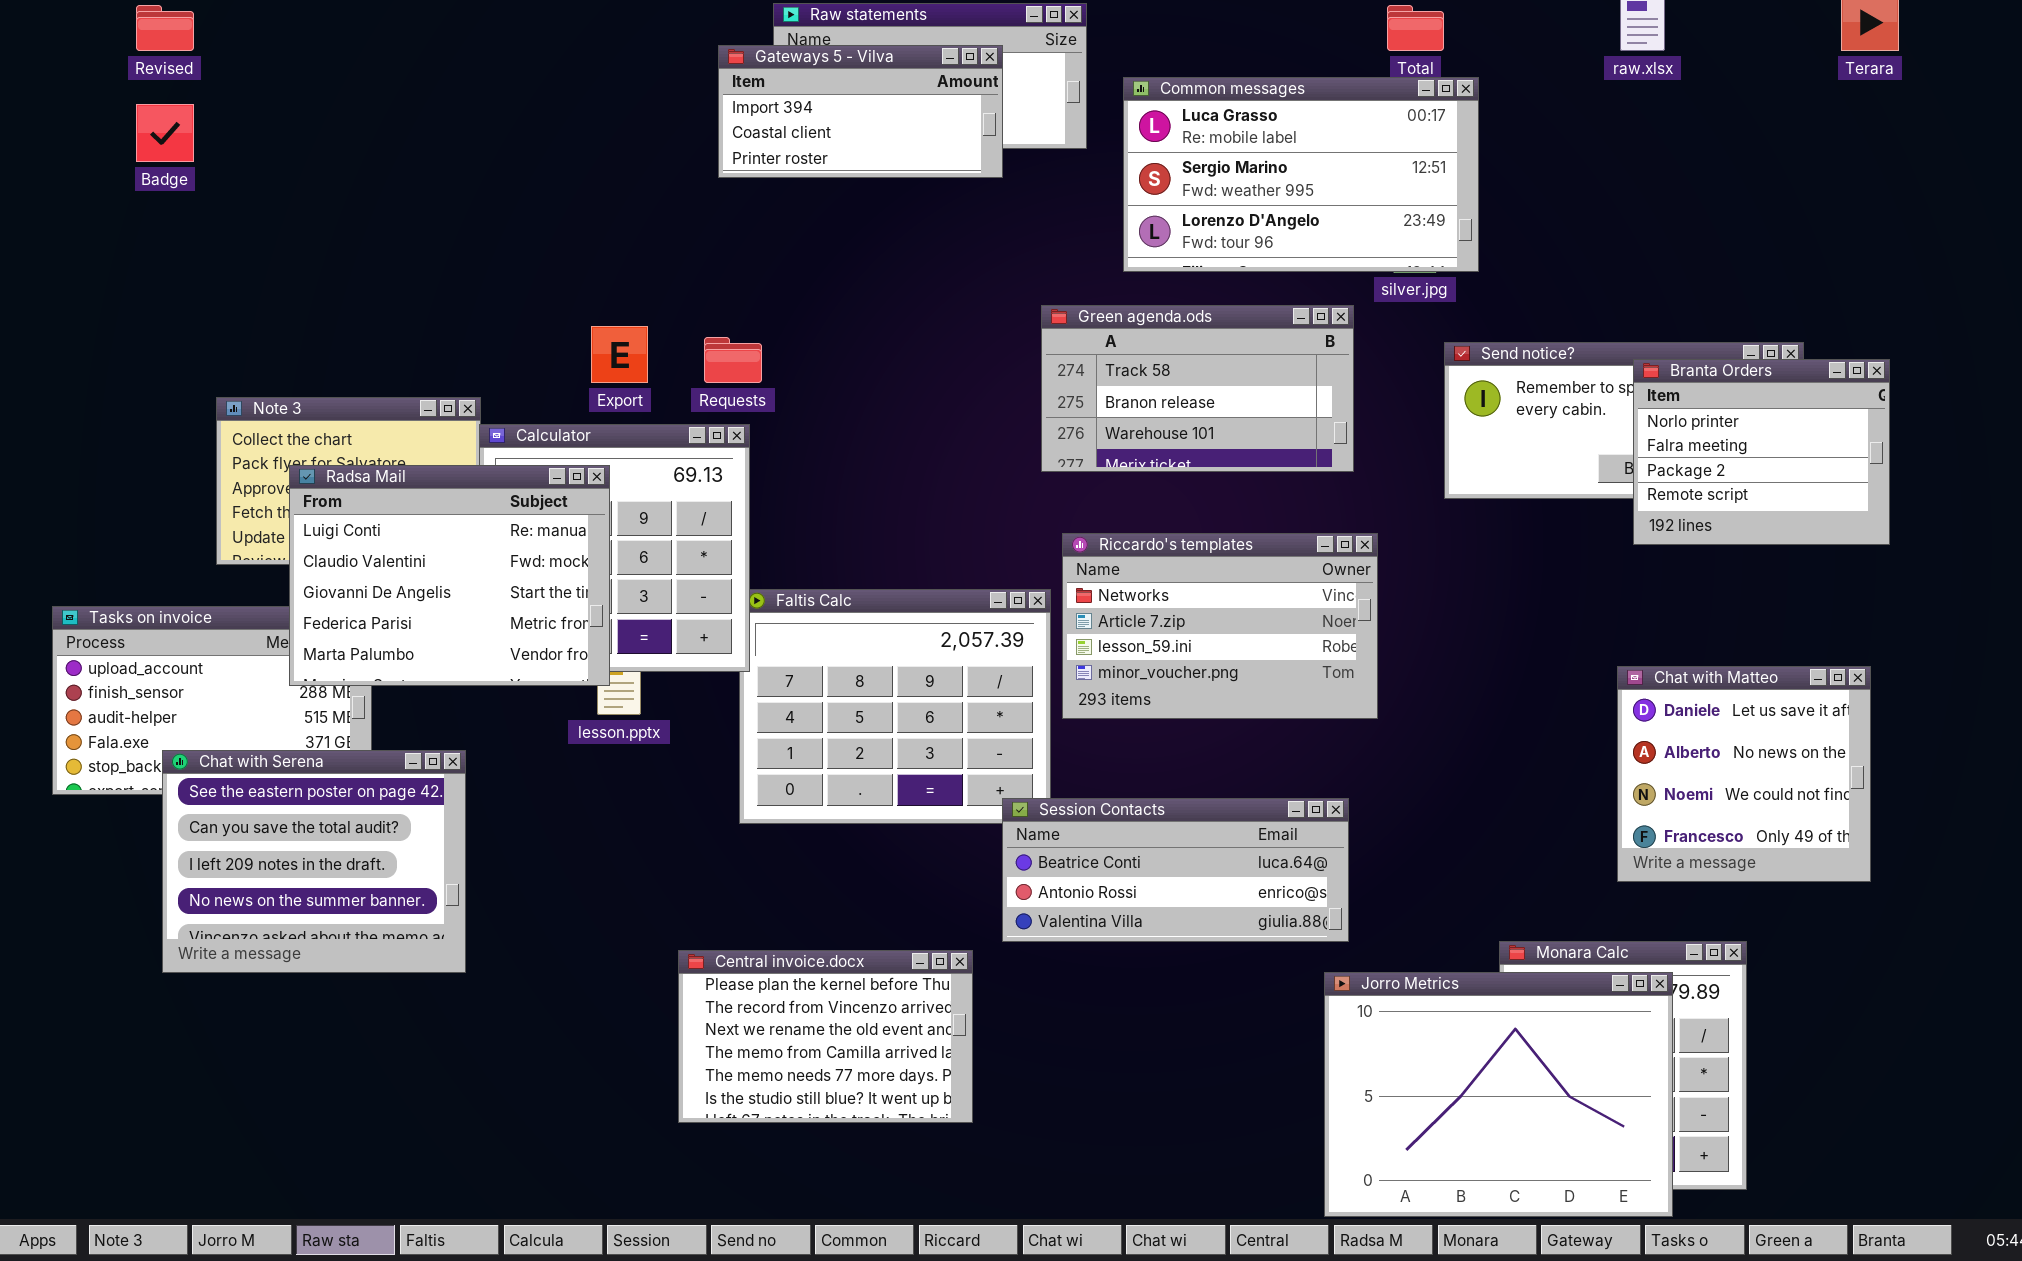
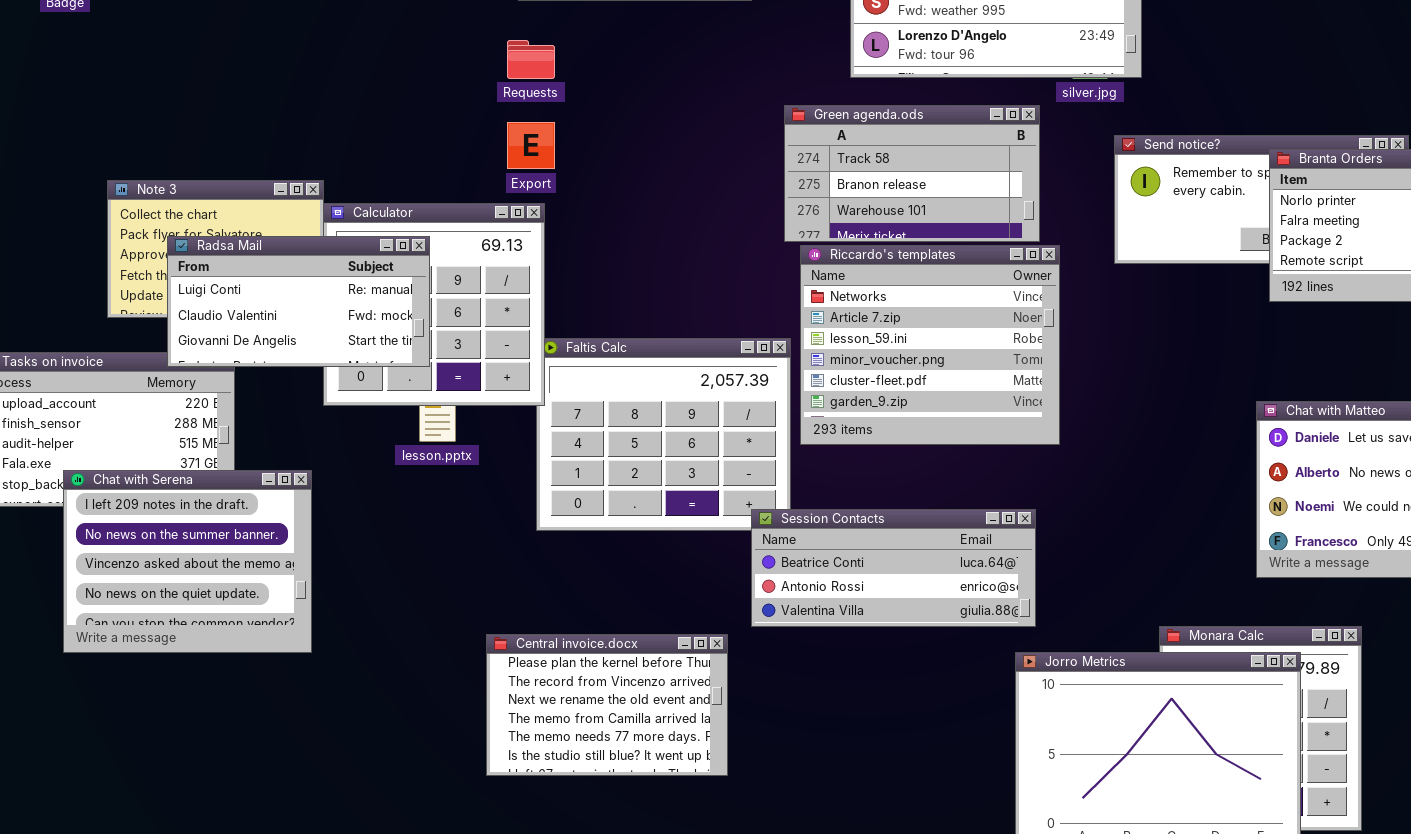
Export: [591,326,648,383] -> [507,122,555,169], moved
Requests: [704,337,762,383] -> [507,40,555,79], moved
Radsa Mail: [289,465,610,686] -> [167,236,430,367], resized
Riccardo's templates: [1062,533,1378,719] -> [800,245,1060,445], resized
Chat with Serena: [162,750,466,973] -> [63,470,312,653], scrolled down 2 rows

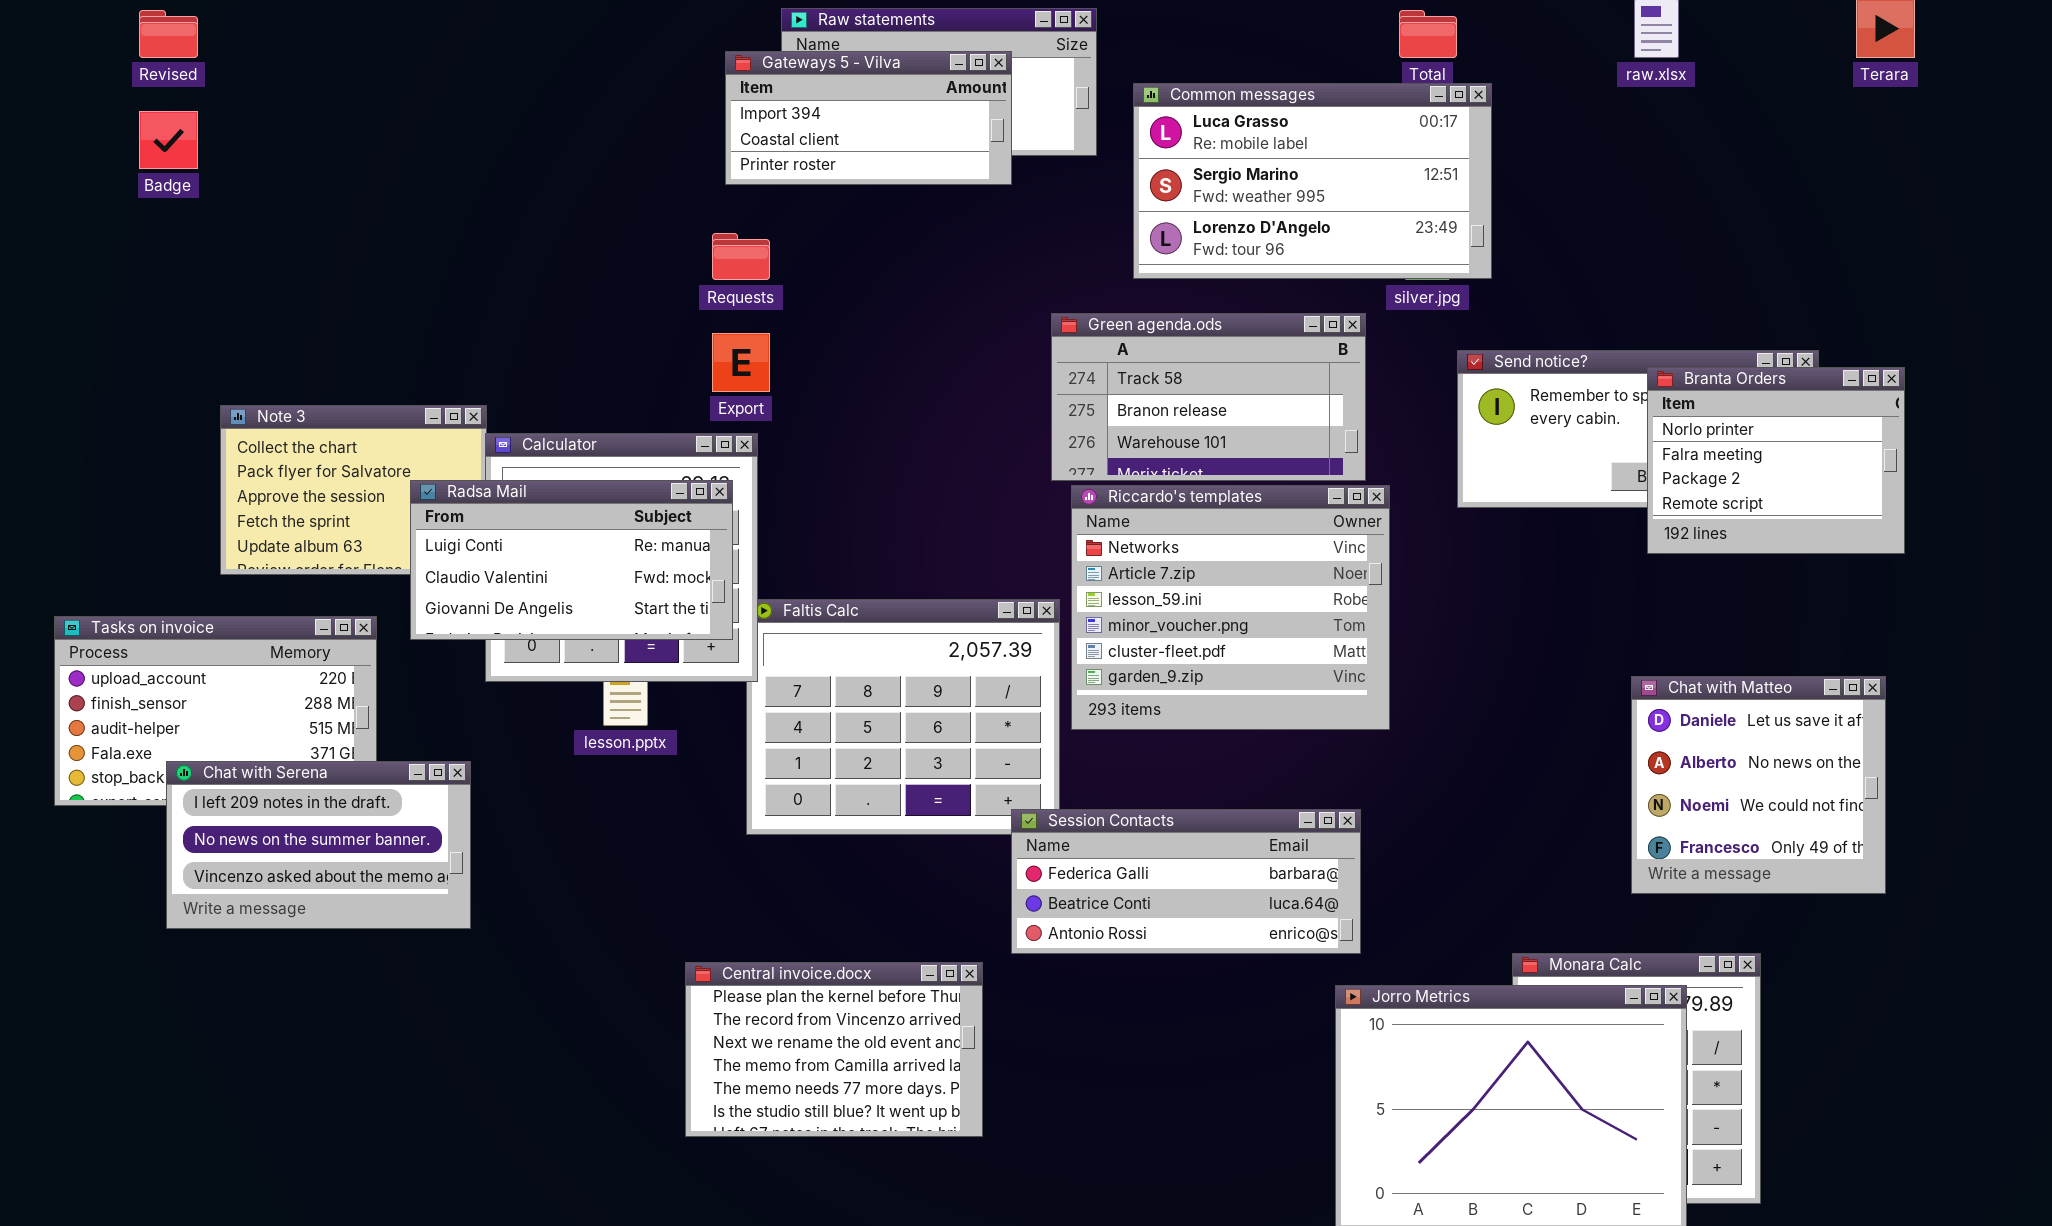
Radsa Mail: [167,236,430,367] -> [410,480,733,640], moved
Chat with Serena: [63,470,312,653] -> [166,761,471,929], resized
Session Contacts: [751,509,1036,627] -> [1011,809,1361,954], scrolled up 1 row

